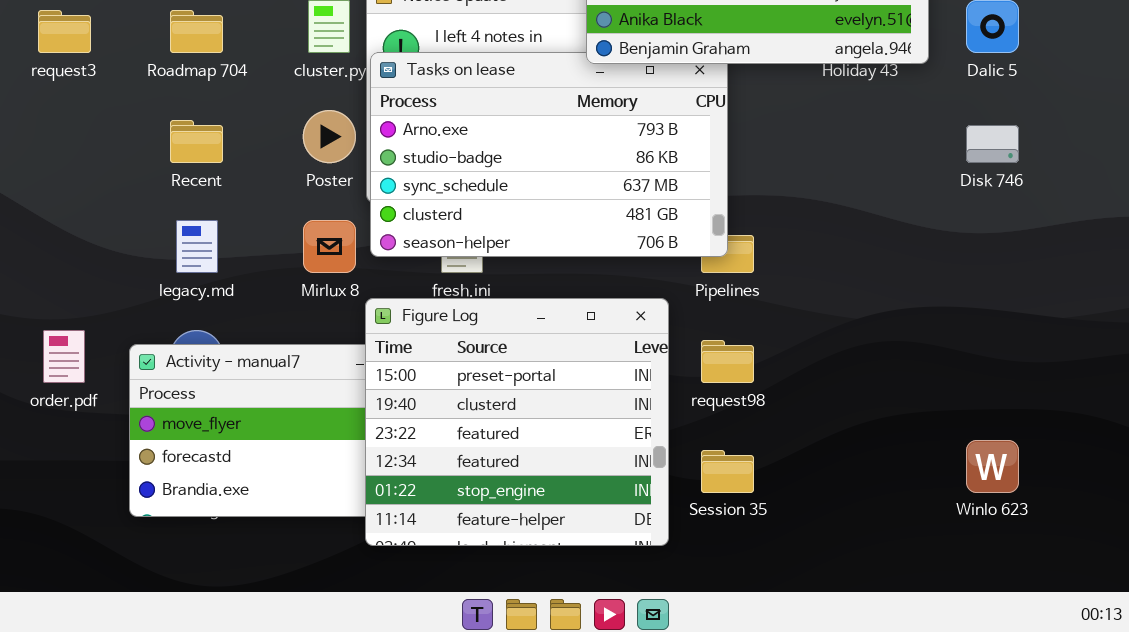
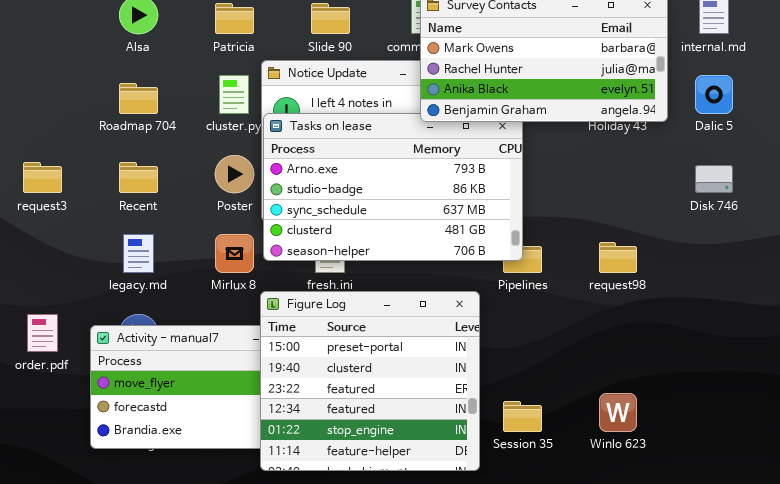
request3: [38,10,91,53] -> [23,162,62,193], moved
request98: [701,340,754,383] -> [599,242,637,273], moved
Winlo 623: [966,440,1019,493] -> [599,393,637,432], moved

